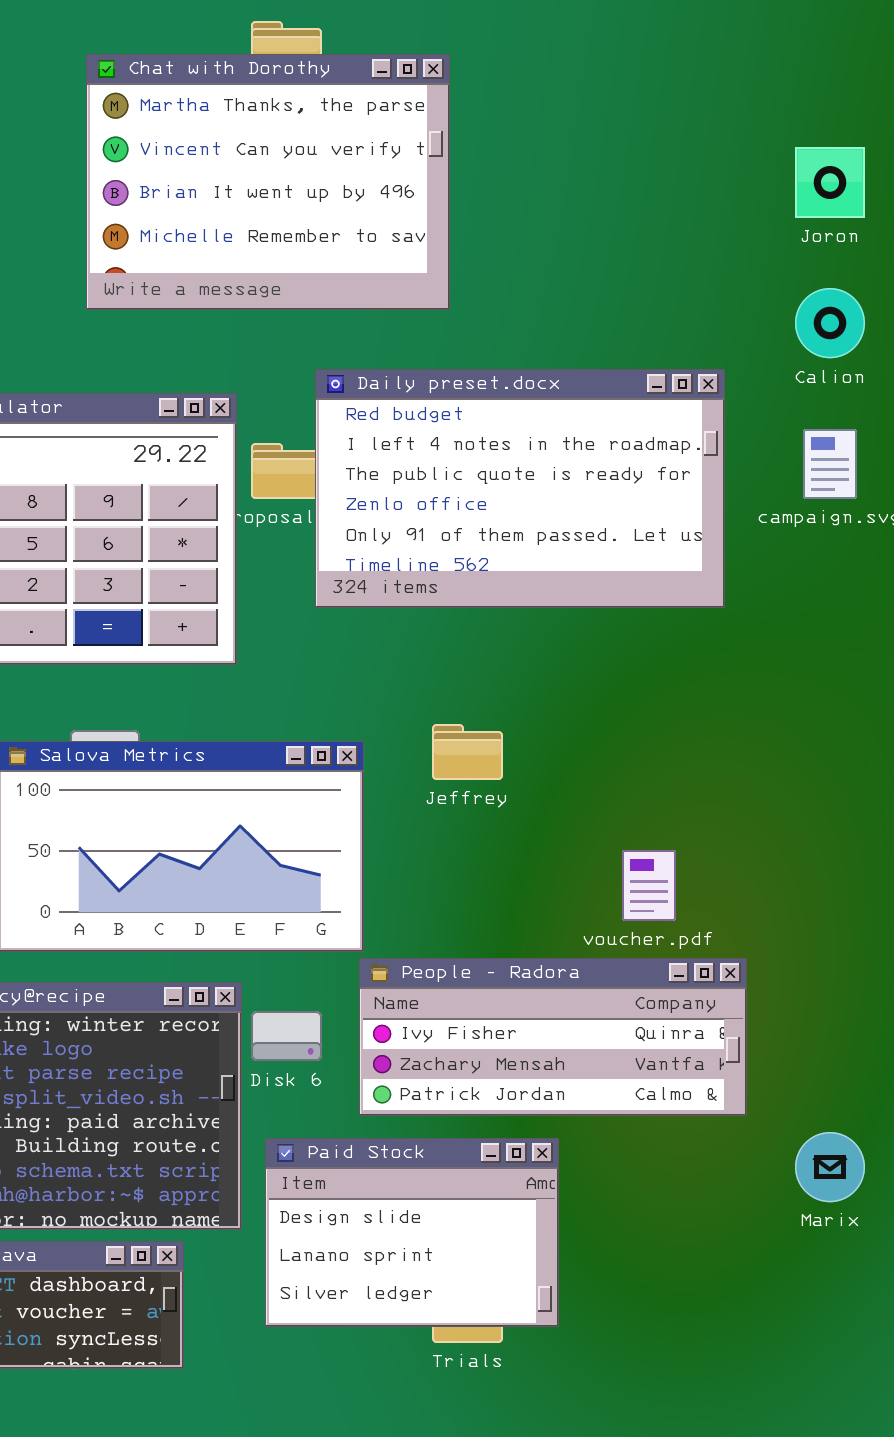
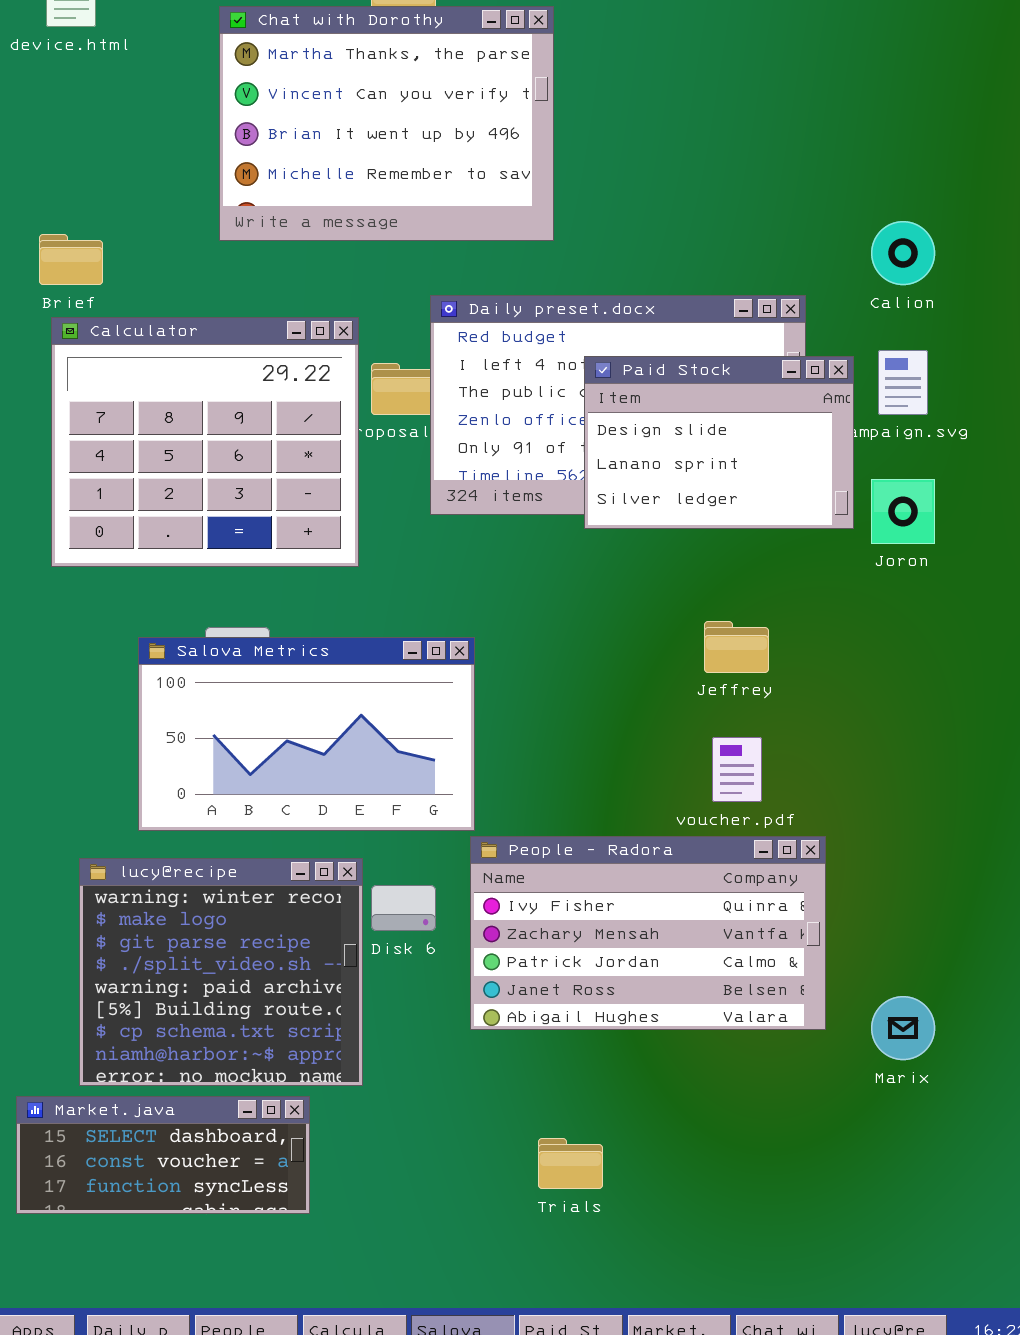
Joron: [795,147,865,218] -> [871,479,935,544], moved
Jeffrey: [432,724,503,780] -> [704,621,769,673], moved
People - Radora: [359,958,747,1116] -> [470,836,826,1030], resized
Paid Stock: [265,1138,559,1327] -> [584,356,854,529], moved

